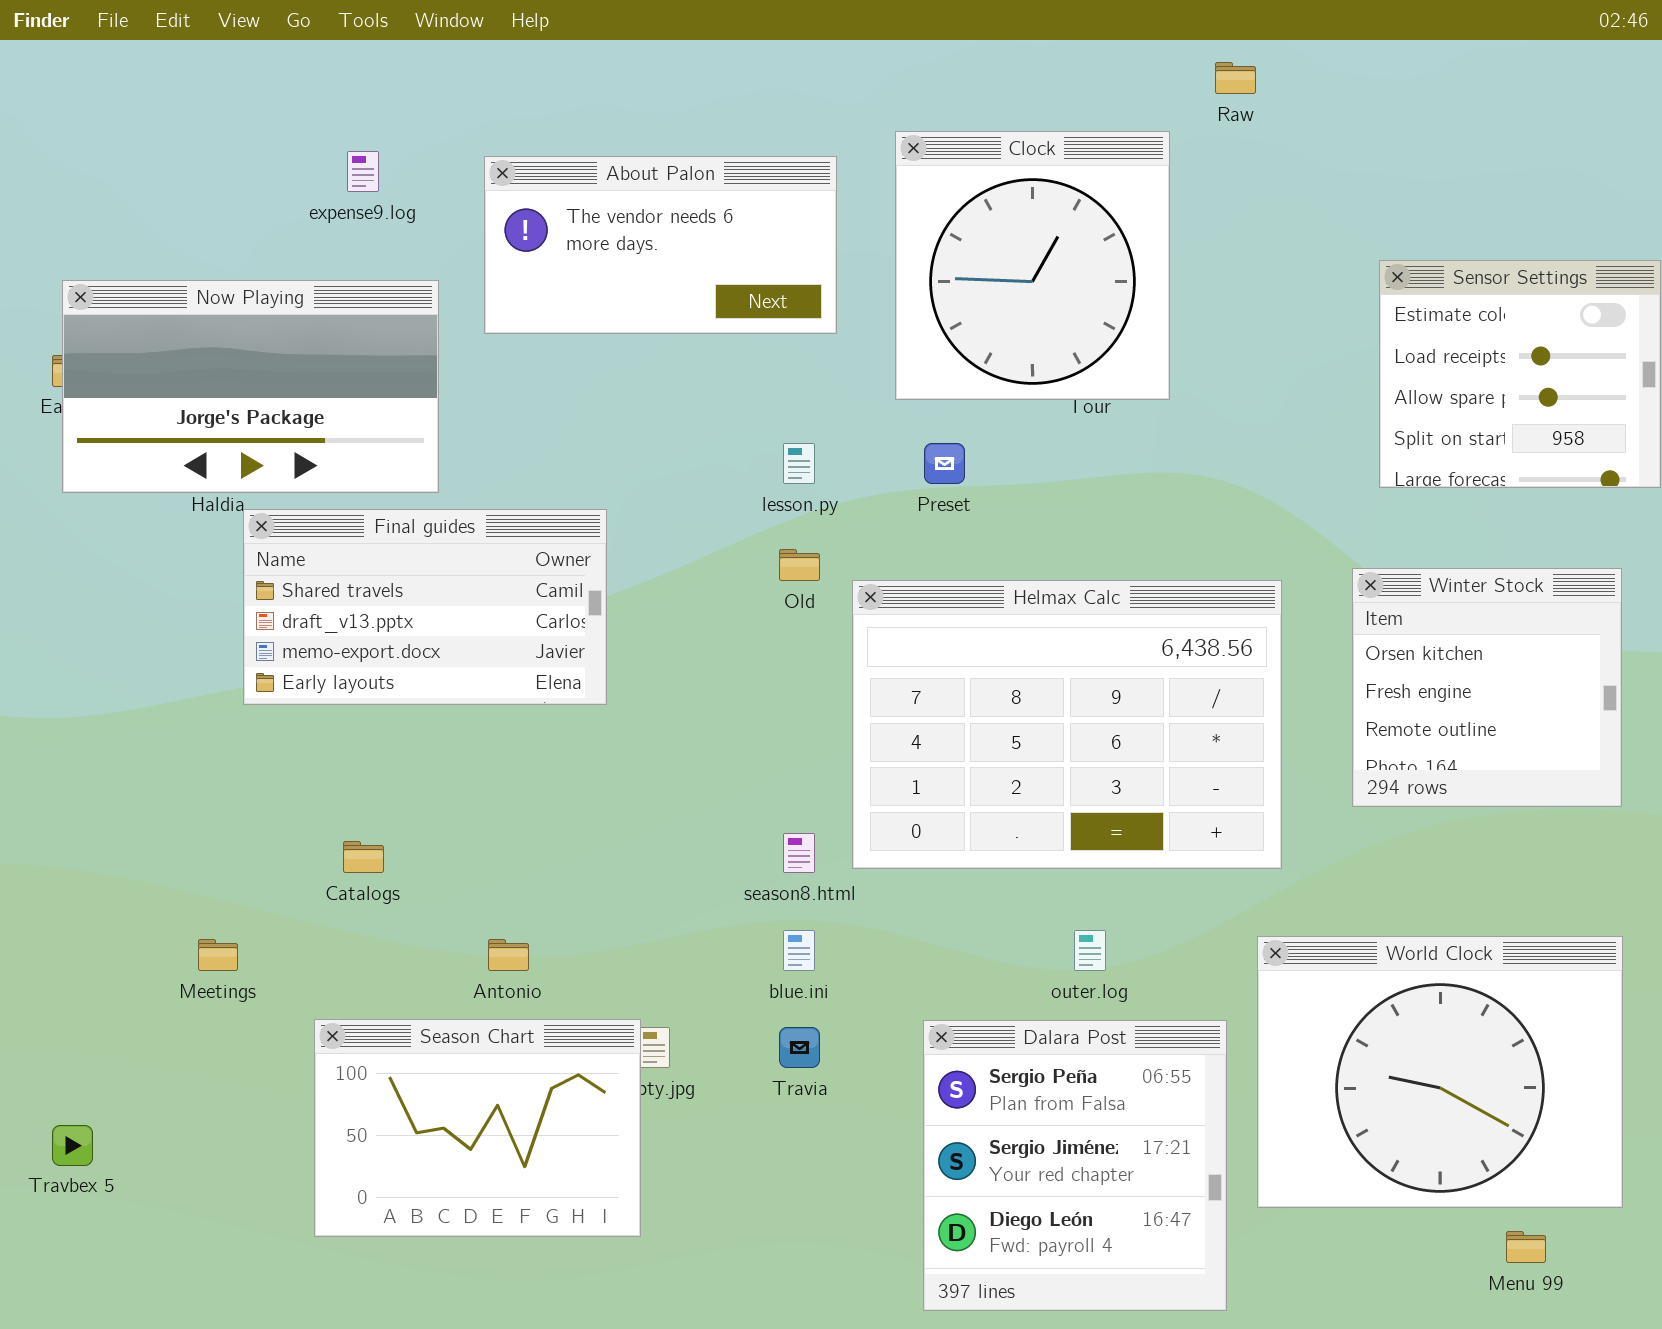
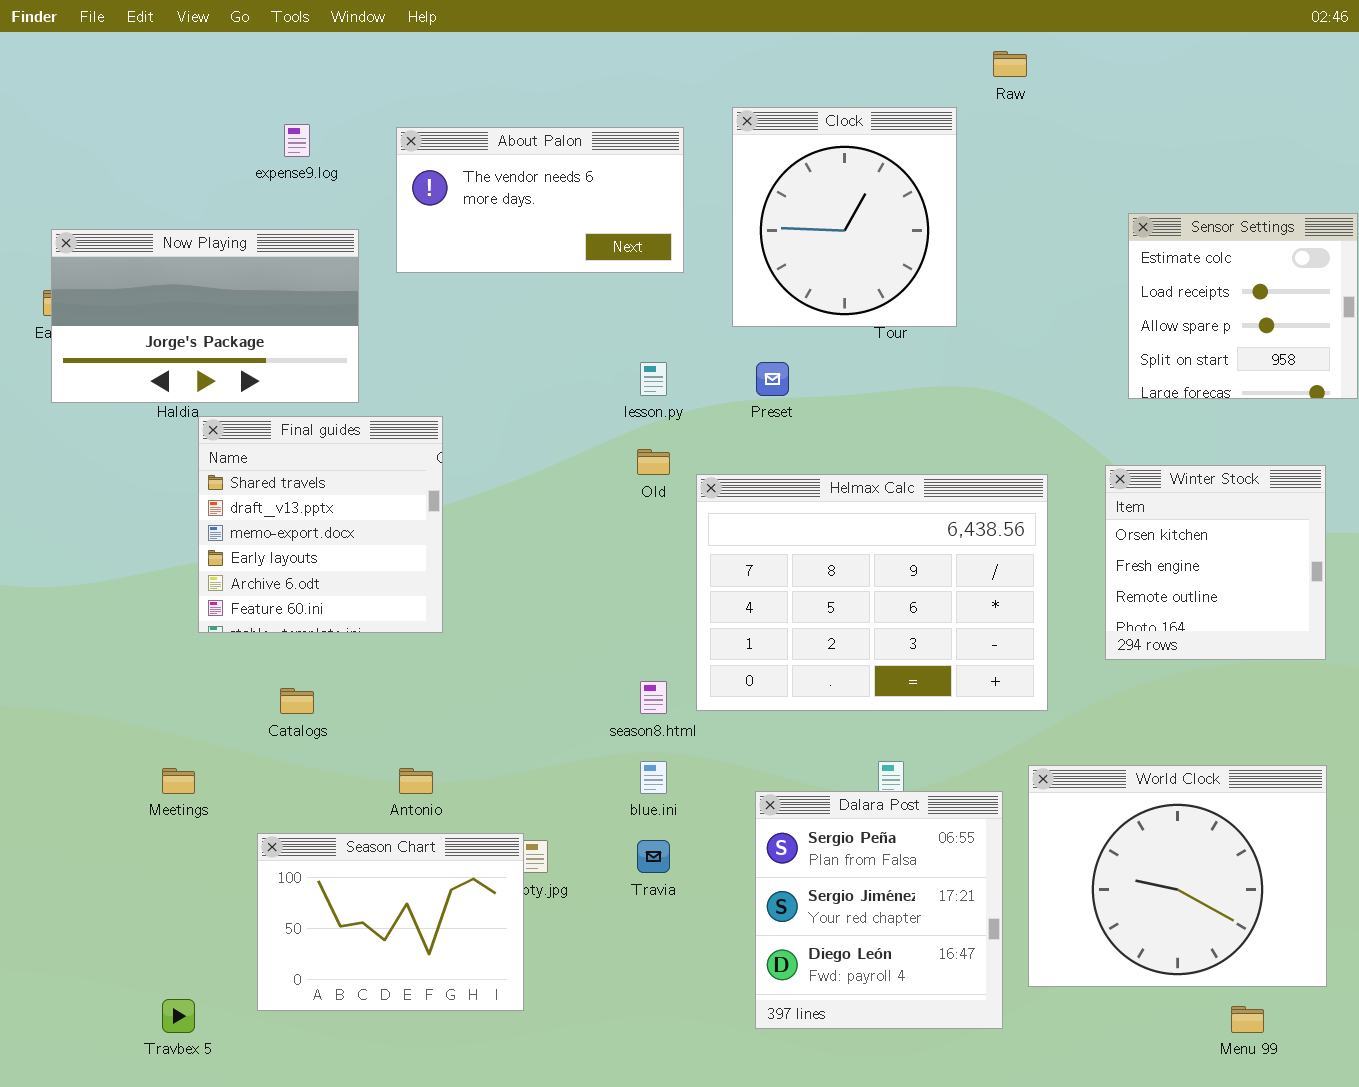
Final guides: [243,509,607,705] -> [198,416,443,633], resized
Dalara Post: [923,1020,1227,1311] -> [755,791,1003,1029], moved
Travbex 5: [52,1125,93,1166] -> [162,999,195,1033], moved

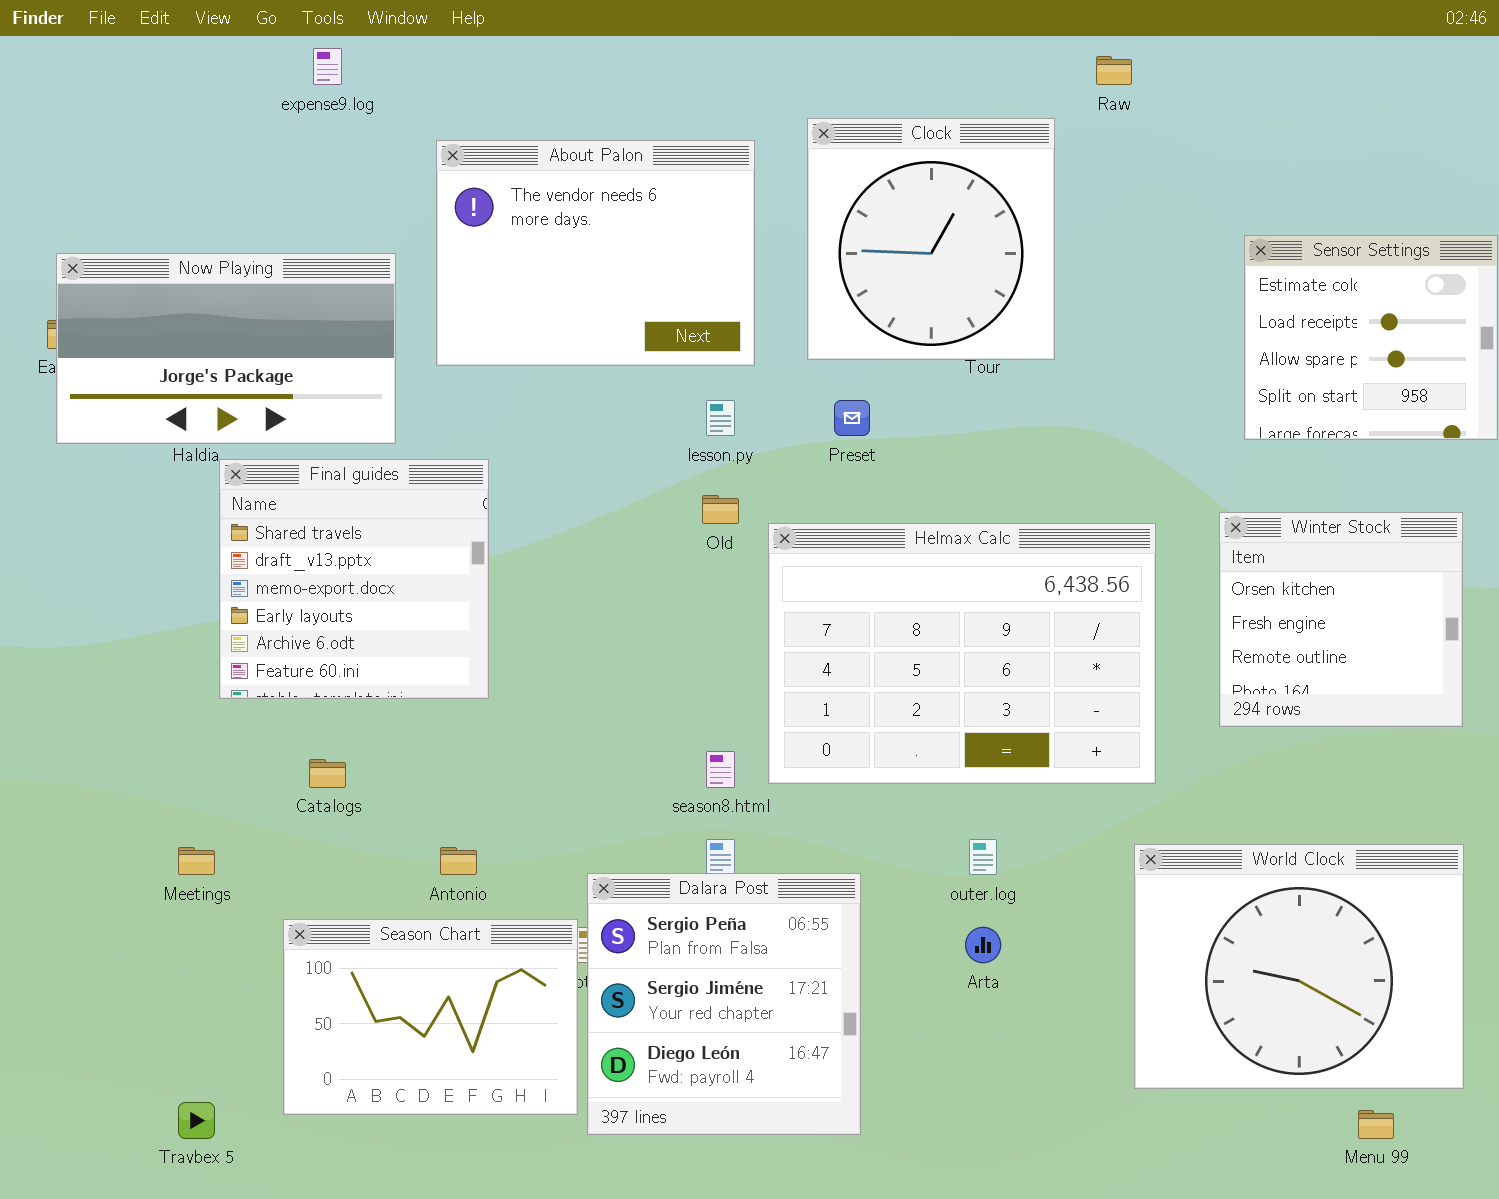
expense9.log: [284,124,310,157] -> [313,48,342,85], moved
About Palon: [396,127,684,273] -> [436,140,755,366], resized
Dalara Post: [755,791,1003,1029] -> [587,873,861,1135], moved

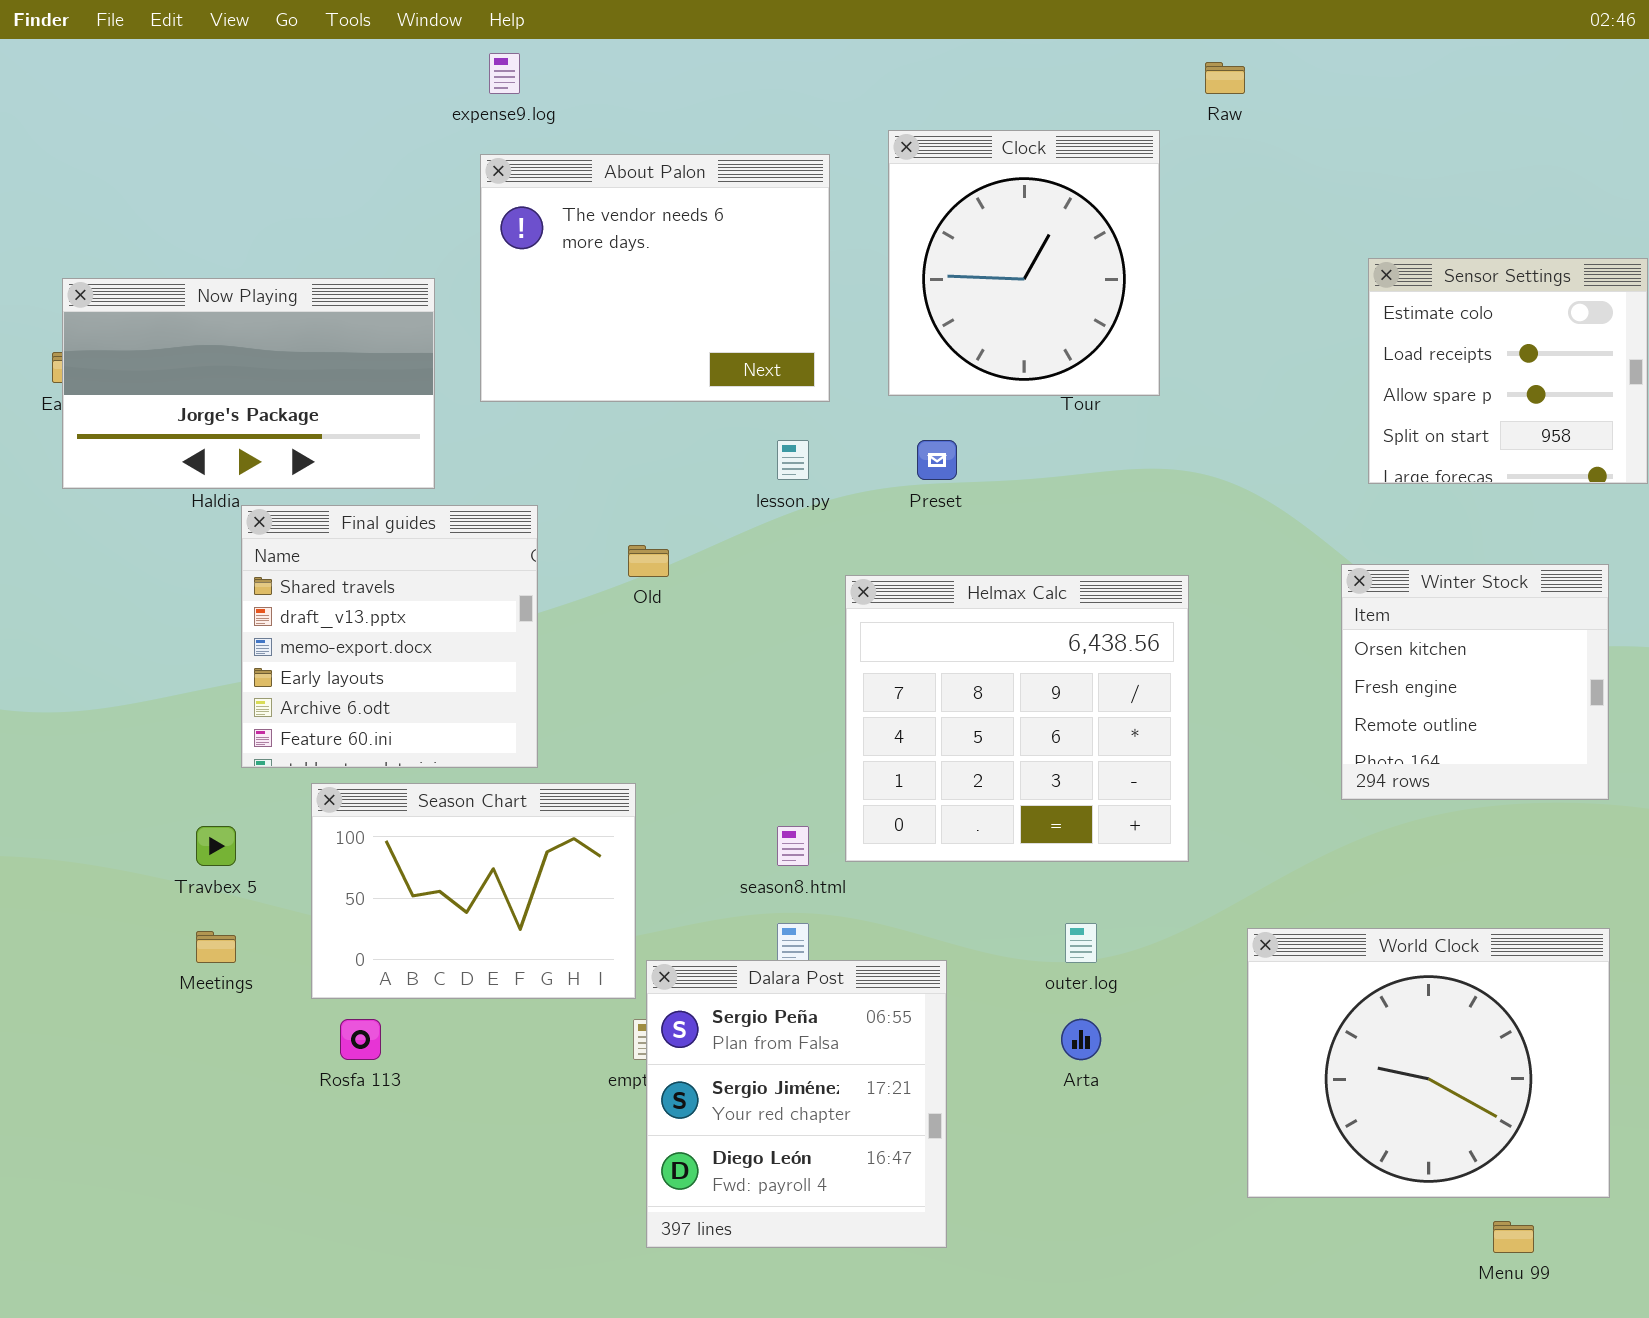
expense9.log: [313,48,342,85] -> [489,53,520,94], moved
Old: [702,495,739,524] -> [628,545,669,577], moved
Helmax Calc: [768,523,1156,784] -> [845,575,1189,862], resized
Season Chart: [283,919,578,1115] -> [311,783,636,999], moved
Travbex 5: [178,1102,215,1139] -> [196,826,236,866], moved

